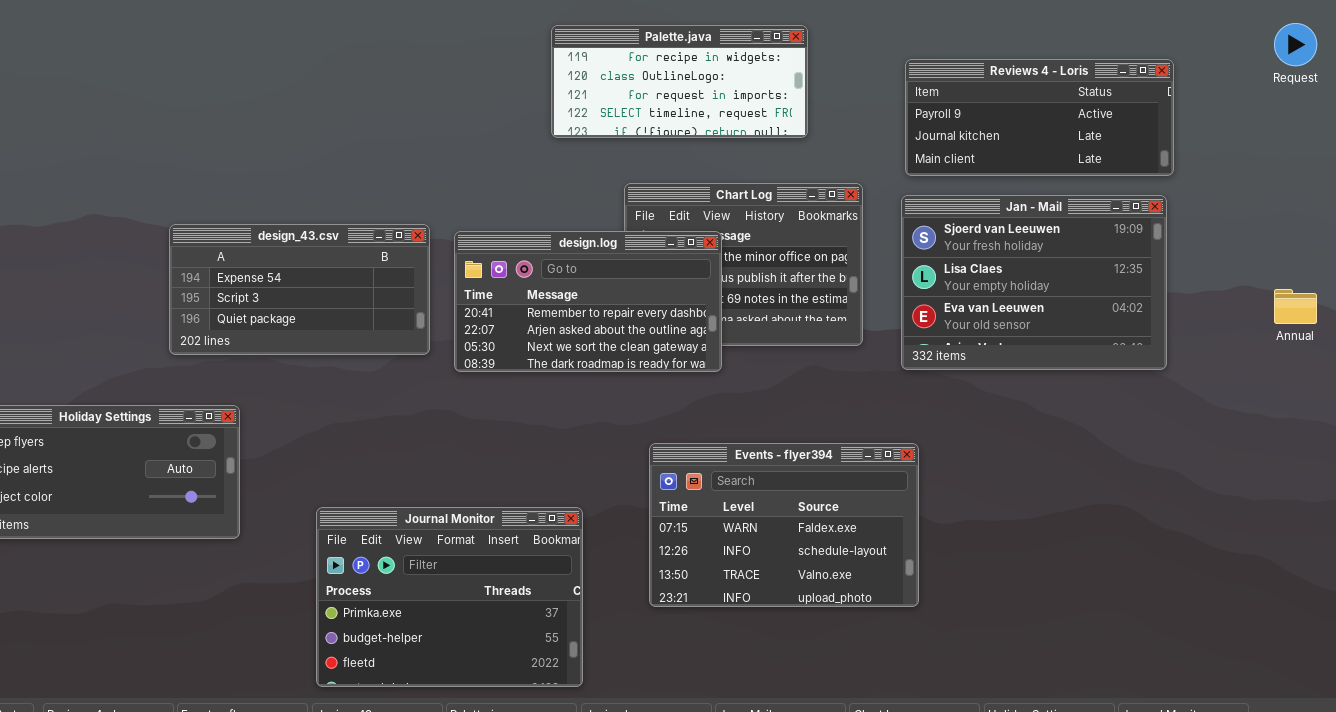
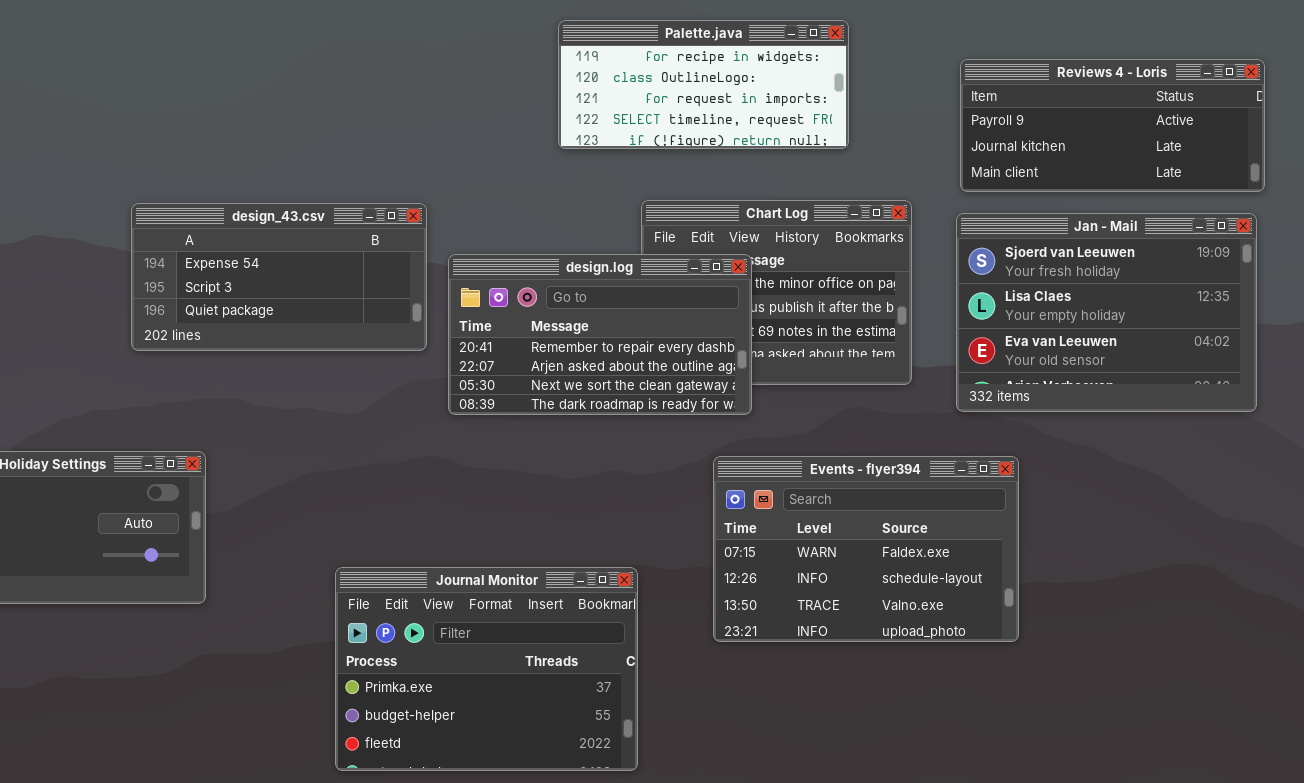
design_43.csv: [169,224,430,355] -> [131,203,427,351], moved
Events - flyer394: [649,443,919,607] -> [713,456,1019,642], moved
Journal Monitor: [316,507,583,687] -> [335,567,638,771], moved

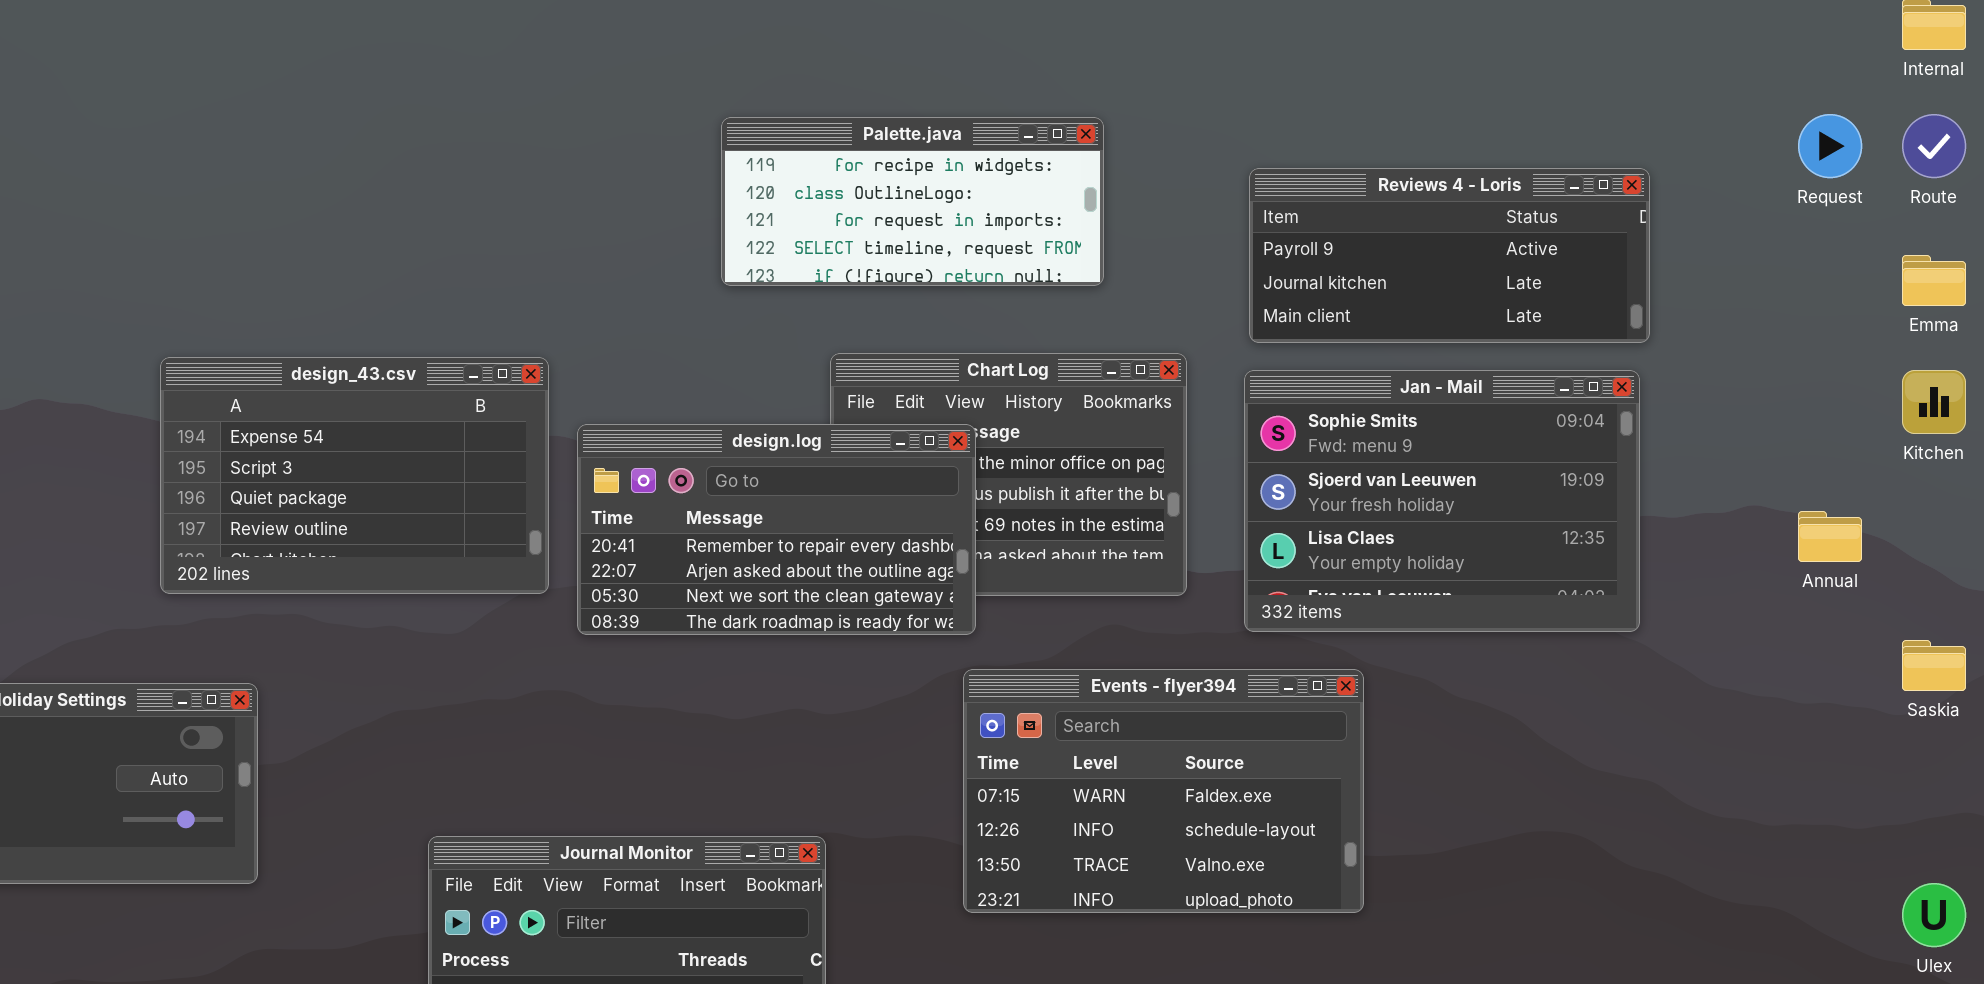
design_43.csv: [131,203,427,351] -> [160,357,549,594], resized
Jan - Mail: [956,213,1257,412] -> [1244,370,1640,632], scrolled up 1 row
Events - flyer394: [713,456,1019,642] -> [963,669,1364,913], moved

